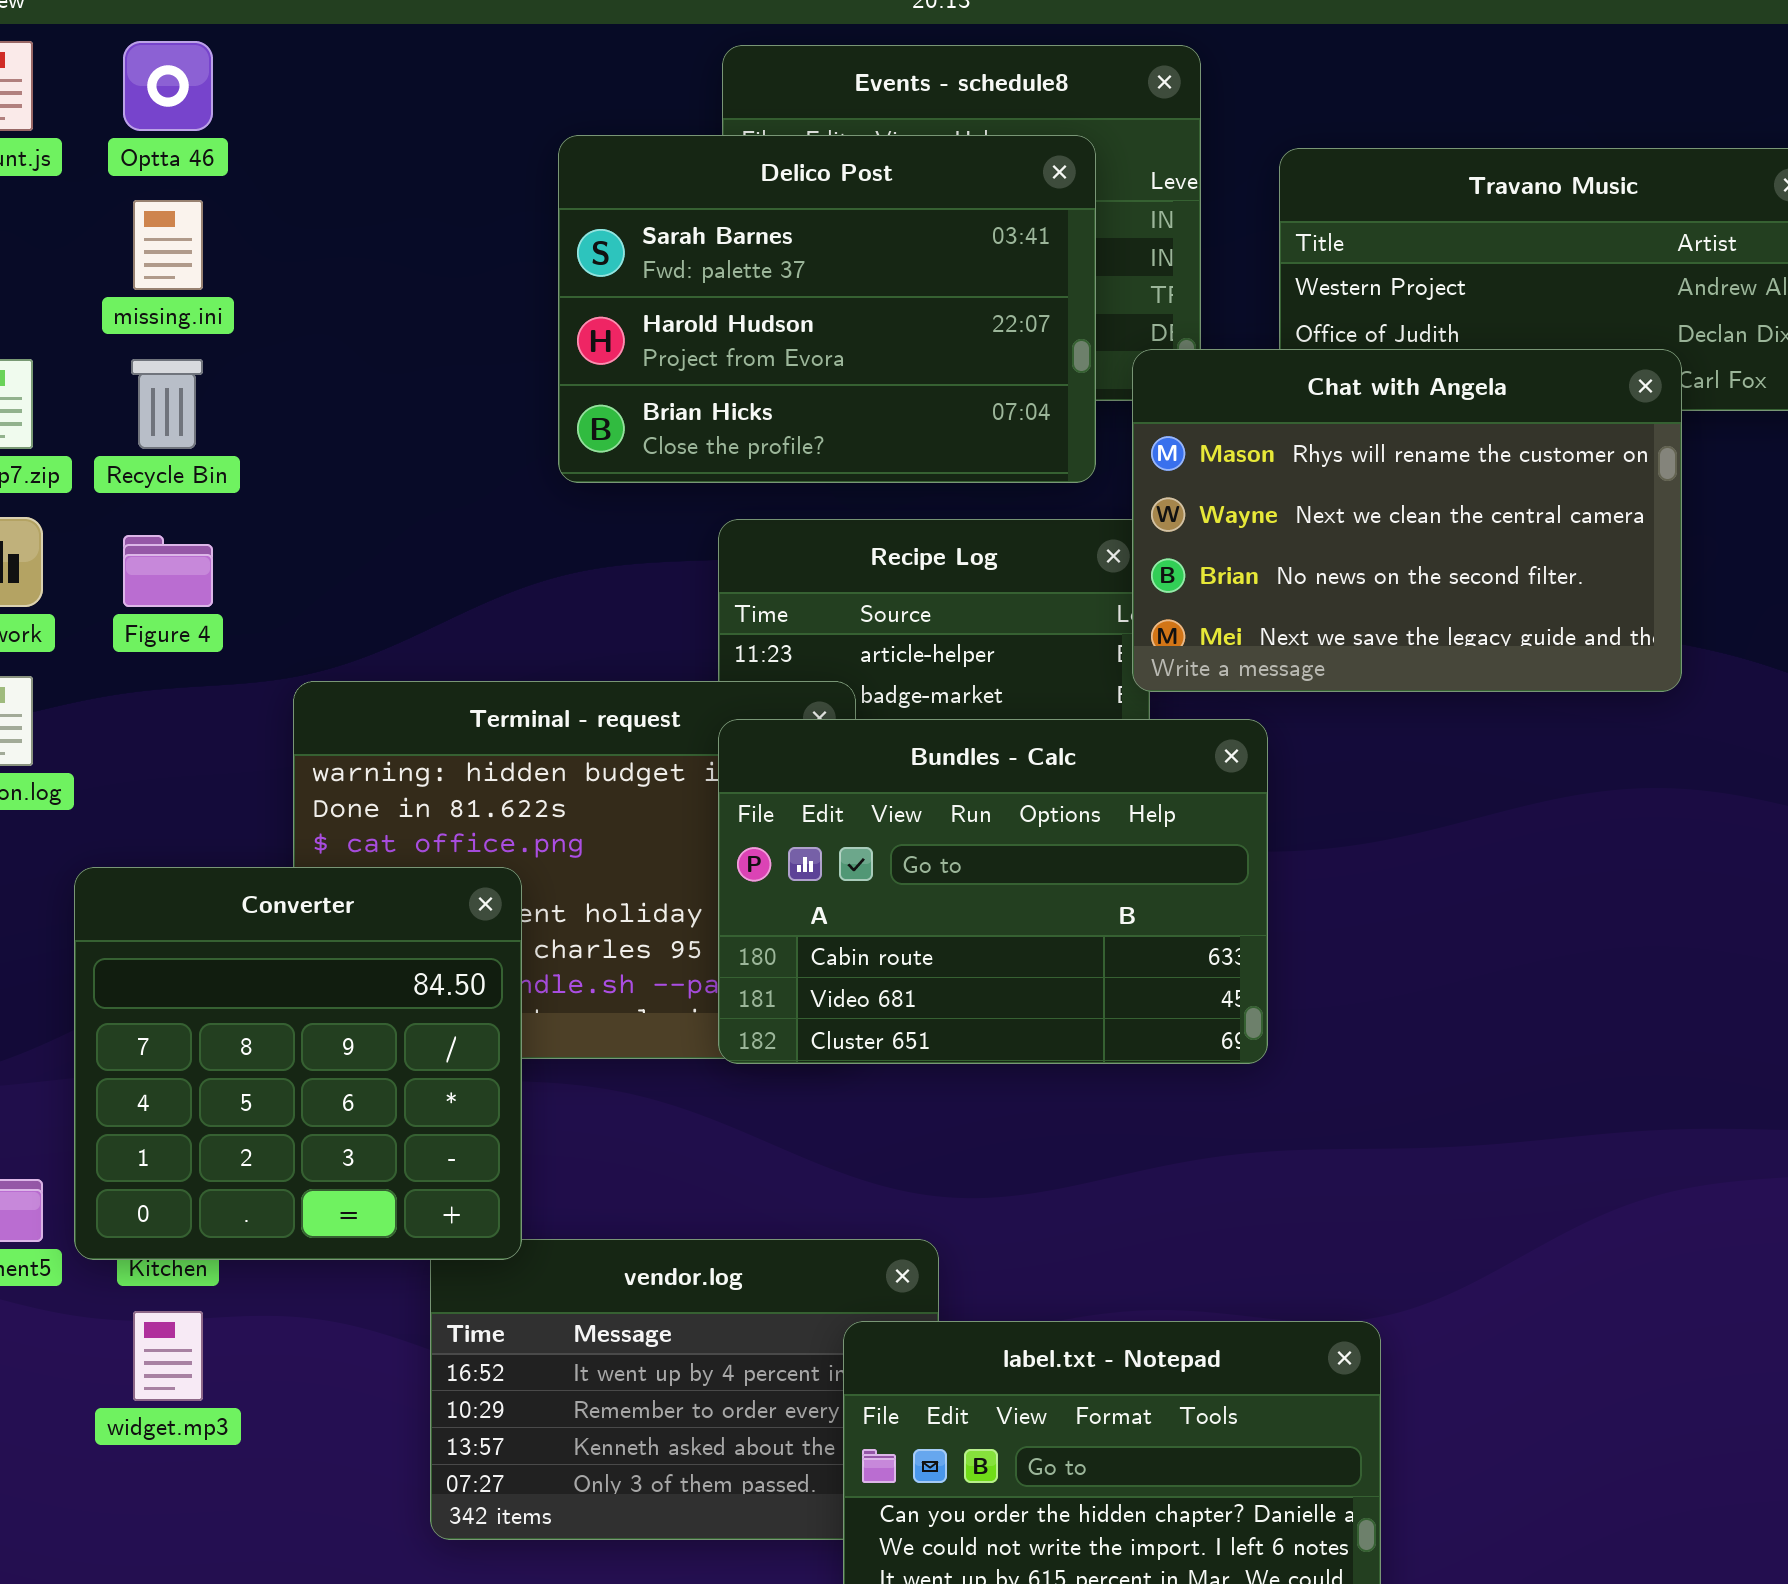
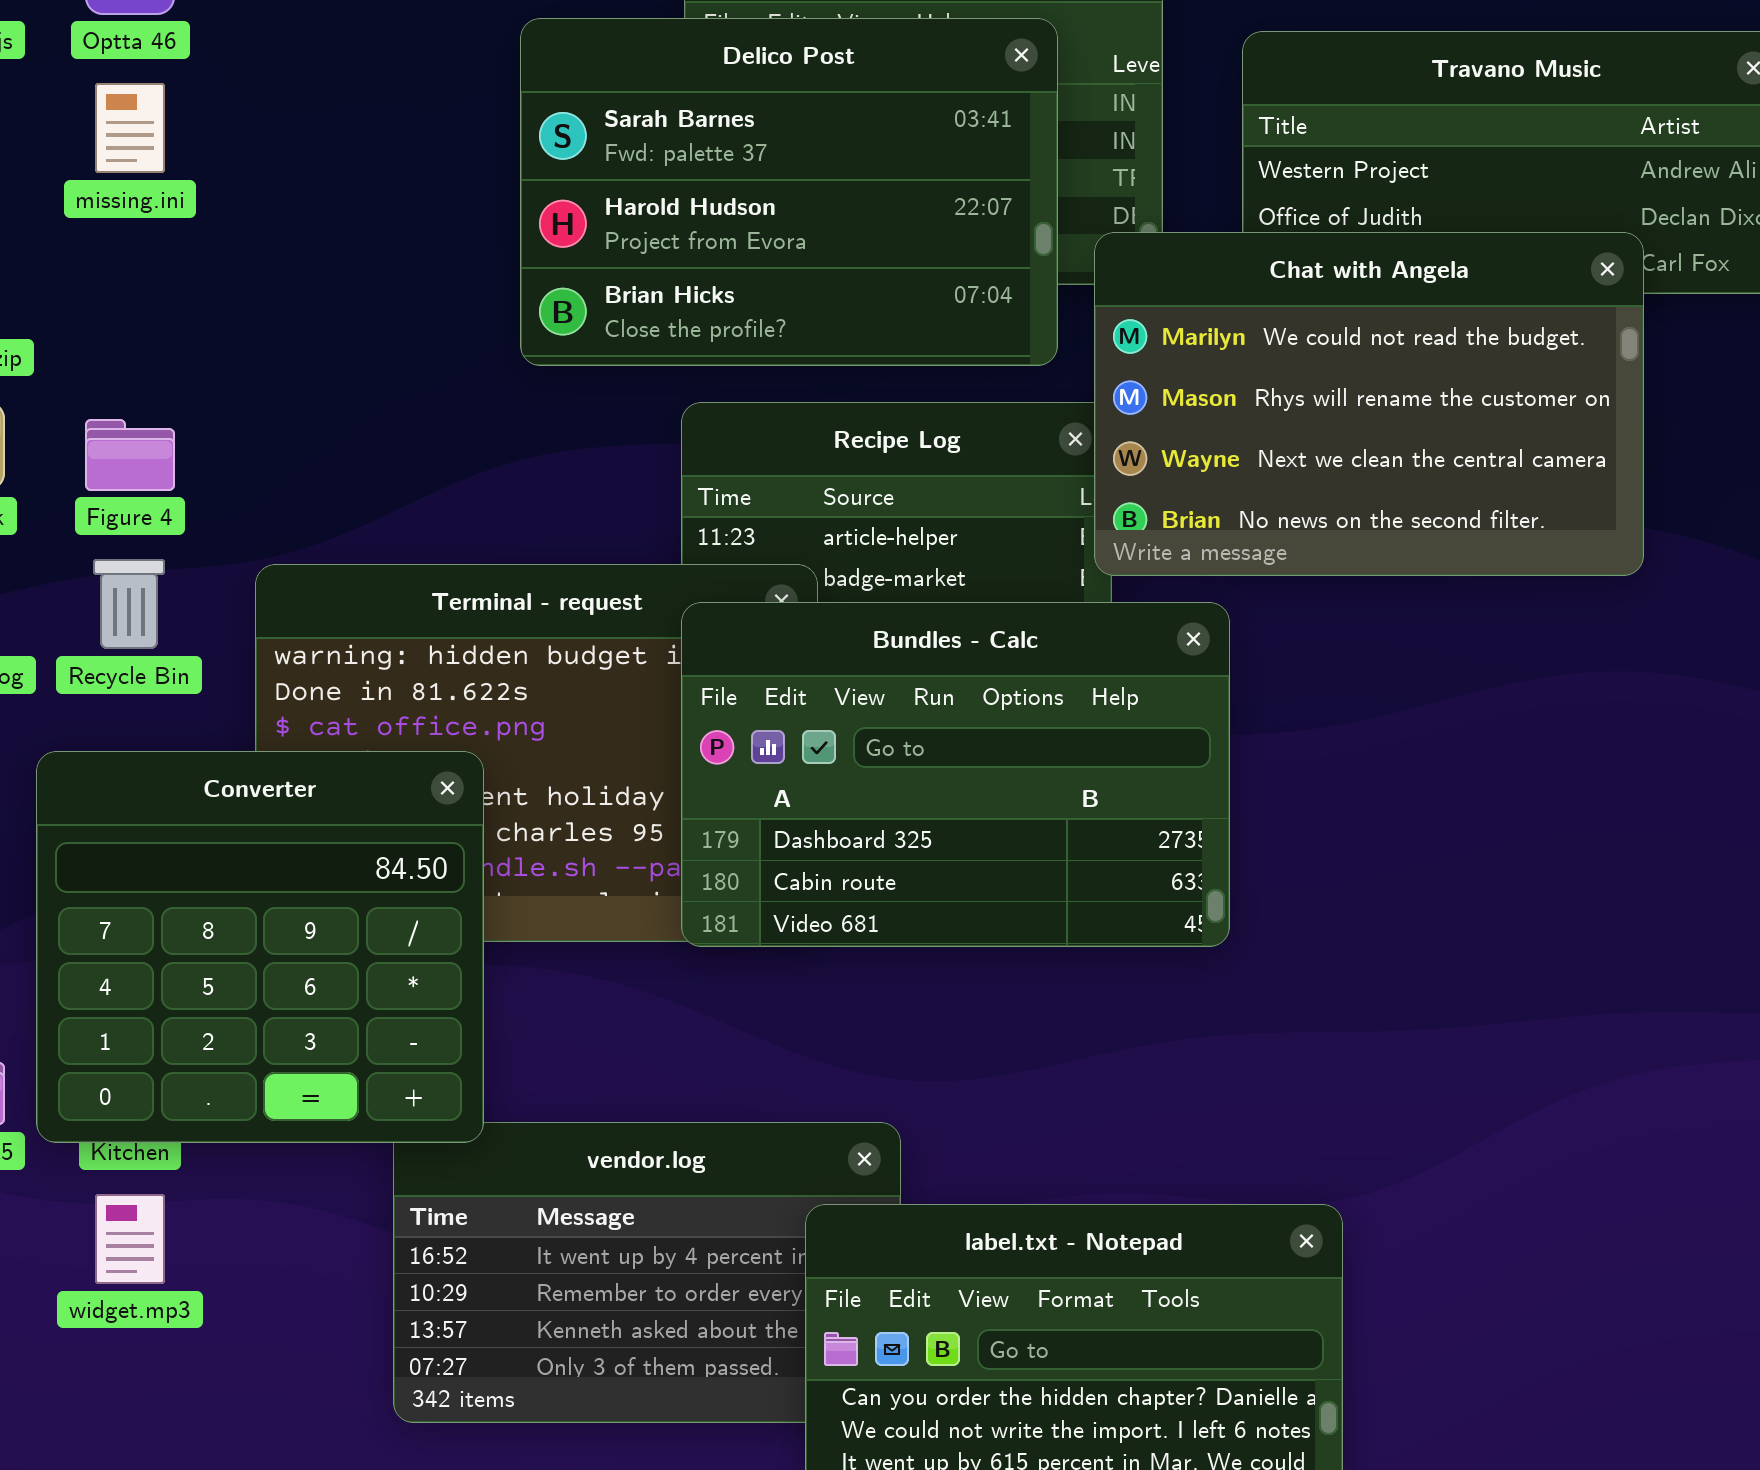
Chat with Angela: [1132,349,1682,692] -> [1094,232,1644,576], scrolled up 1 row
Recycle Bin: [131,359,203,449] -> [93,559,165,649], moved
Bundles - Calc: [718,719,1268,1064] -> [681,602,1230,947], scrolled up 1 row

